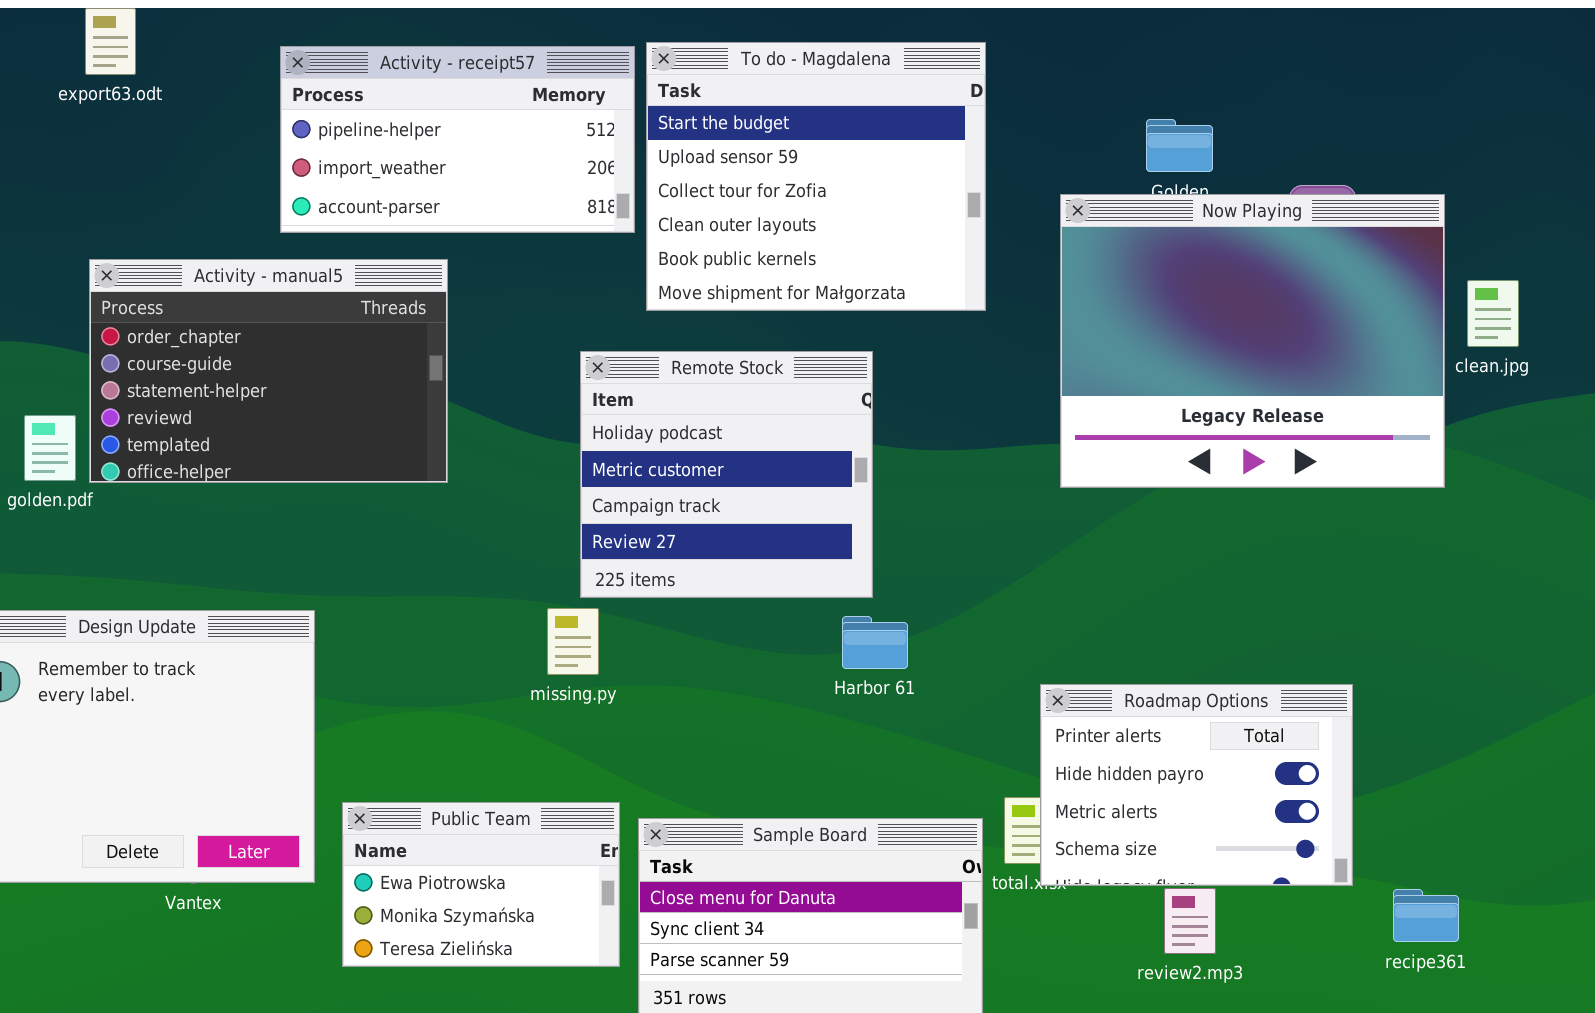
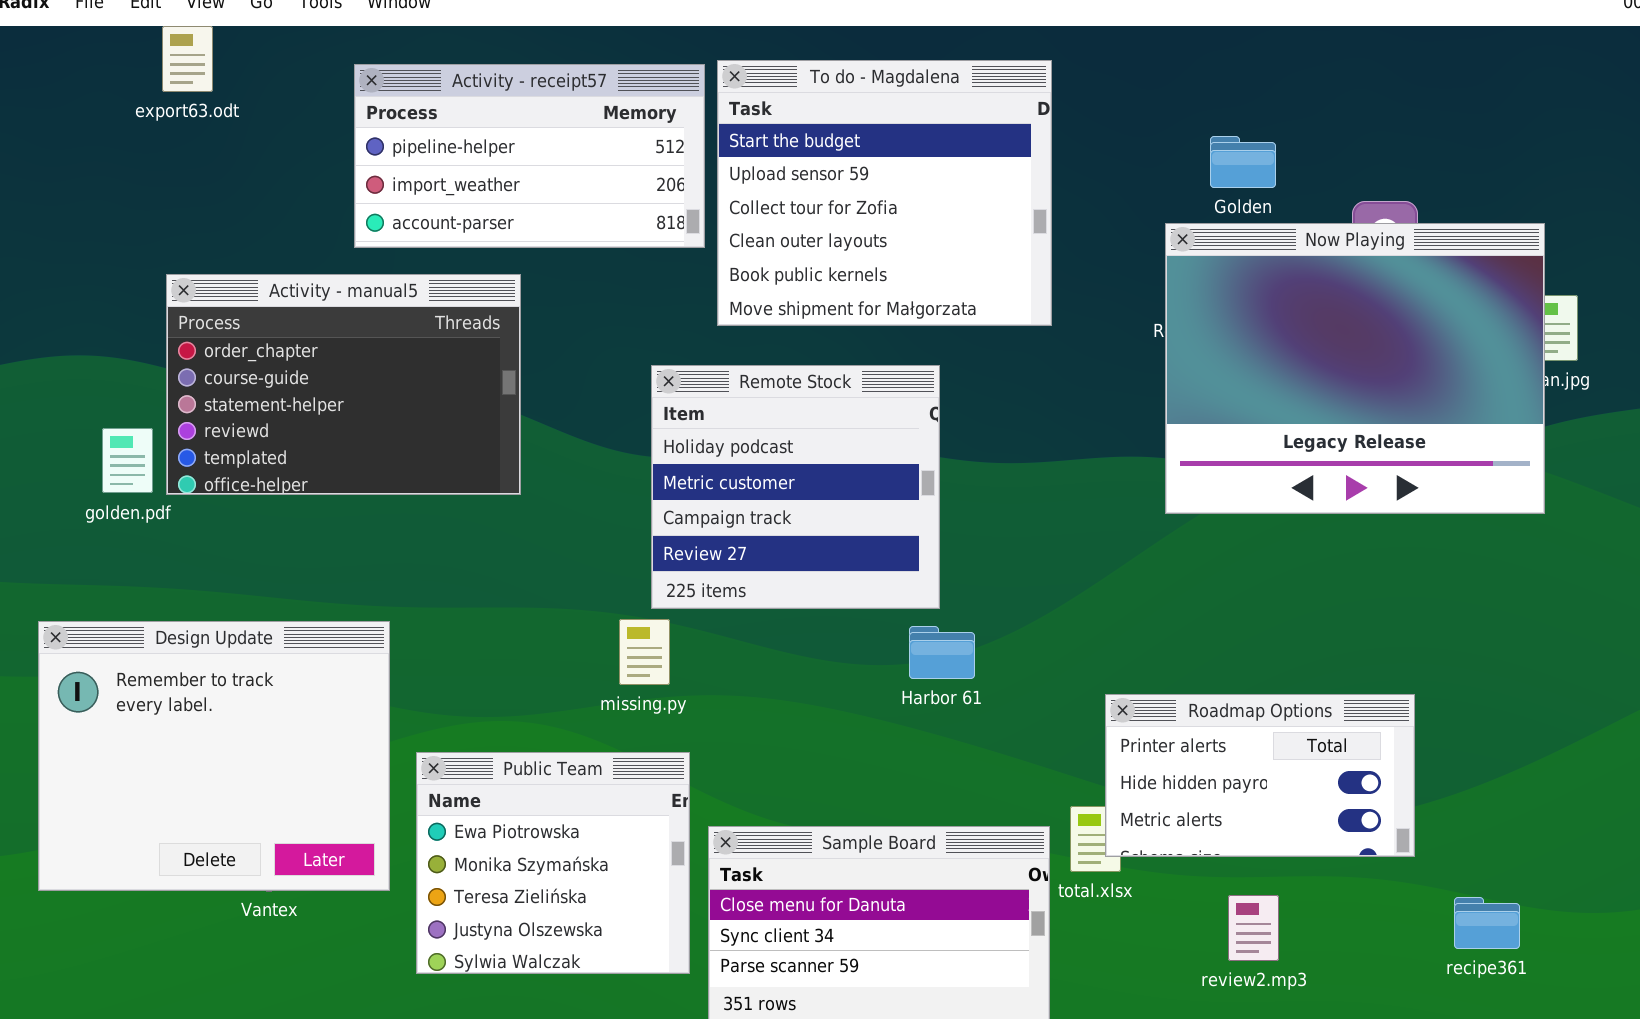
Now Playing: [1060,194,1445,488] -> [1165,223,1545,514], moved
Roadmap Options: [1040,684,1353,886] -> [1105,694,1415,857], resized
Public Team: [342,802,620,967] -> [416,752,690,974], resized

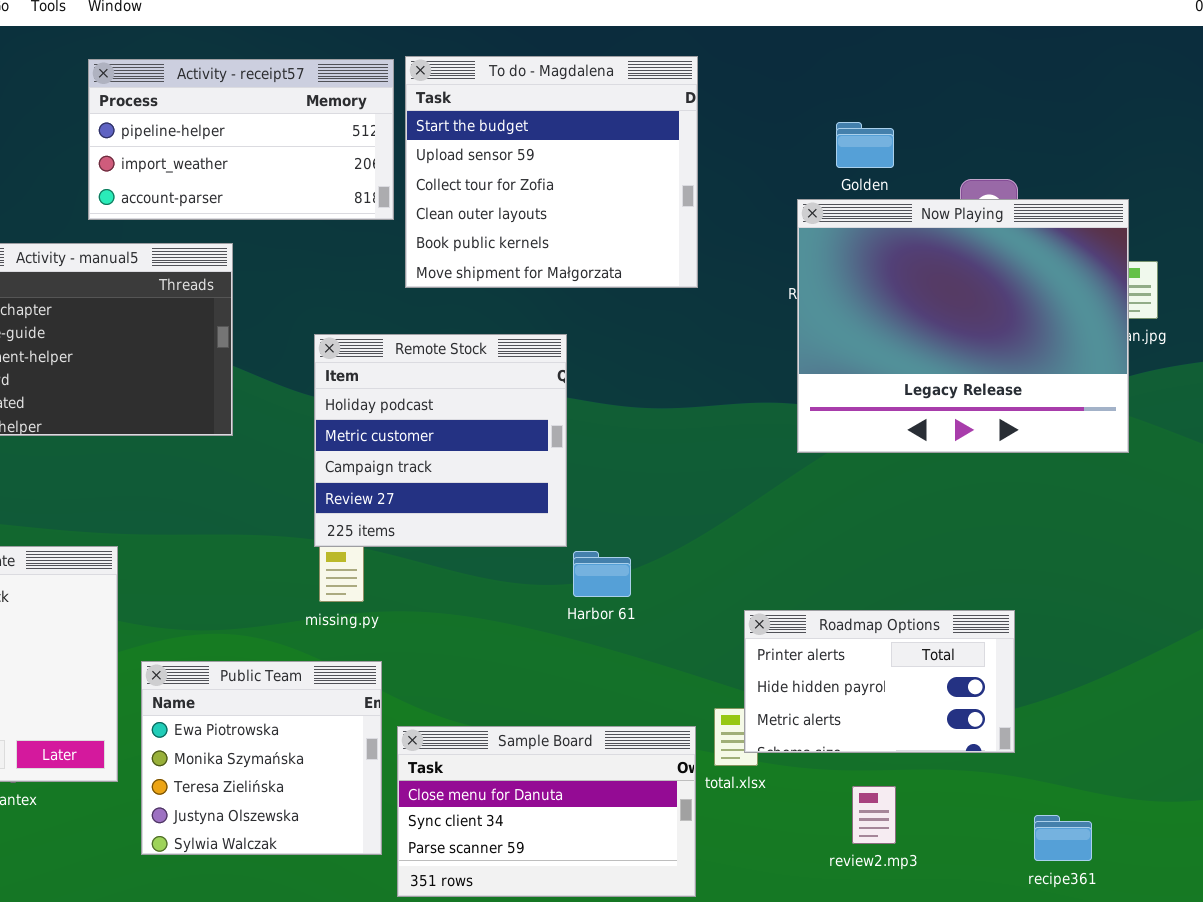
Remote Stock: [651,365,940,609] -> [314,334,567,547], moved
recipe361: [1454,897,1520,949] -> [1034,815,1092,861], moved

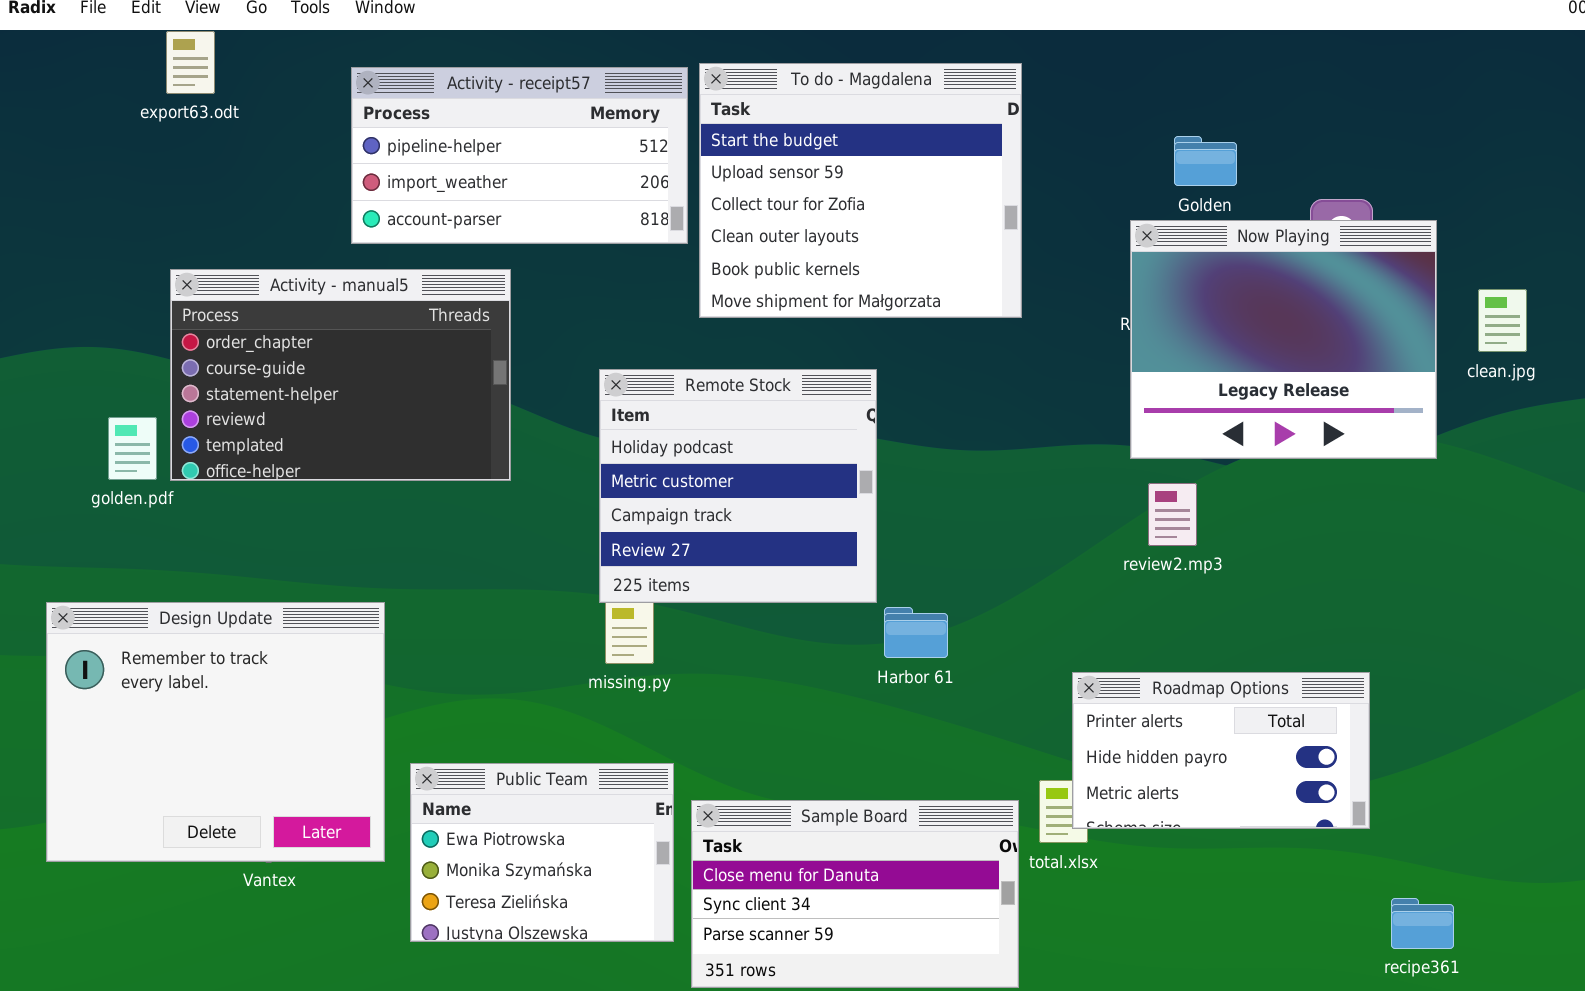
Now Playing: [797,199,1129,453] -> [1130,220,1437,459], resized
Public Team: [141,661,382,855] -> [410,763,674,942], resized
review2.mp3: [852,786,896,844] -> [1148,483,1197,546], moved

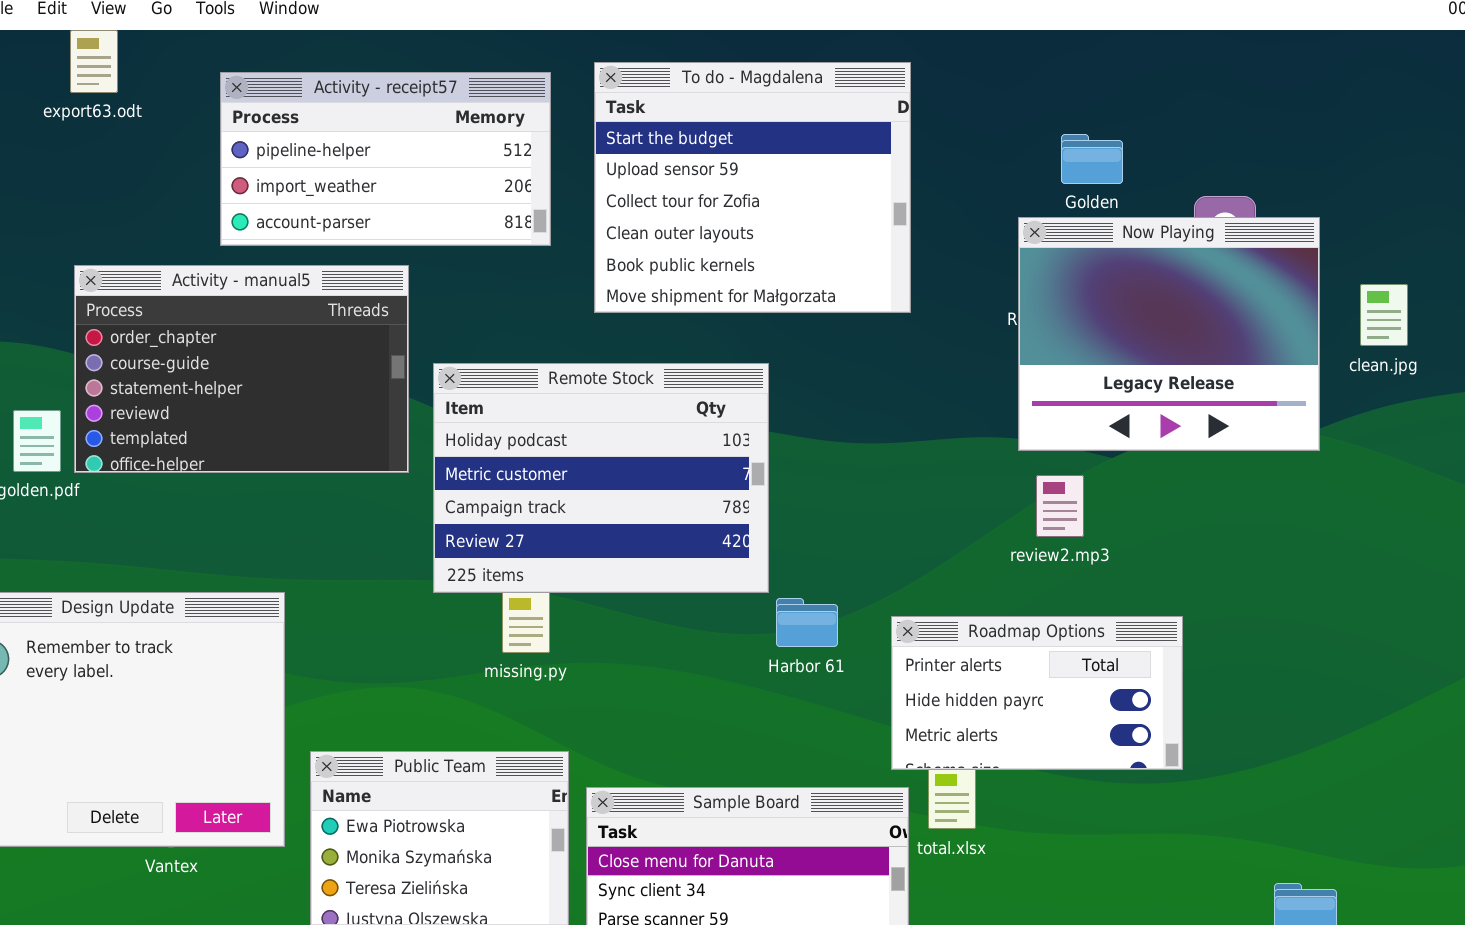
Activity - receipt57: [351,67,688,244] -> [220,72,551,246], moved
Remote Stock: [599,369,877,603] -> [433,363,769,593], resized
Roadmap Options: [1072,672,1370,829] -> [891,616,1183,770], moved

